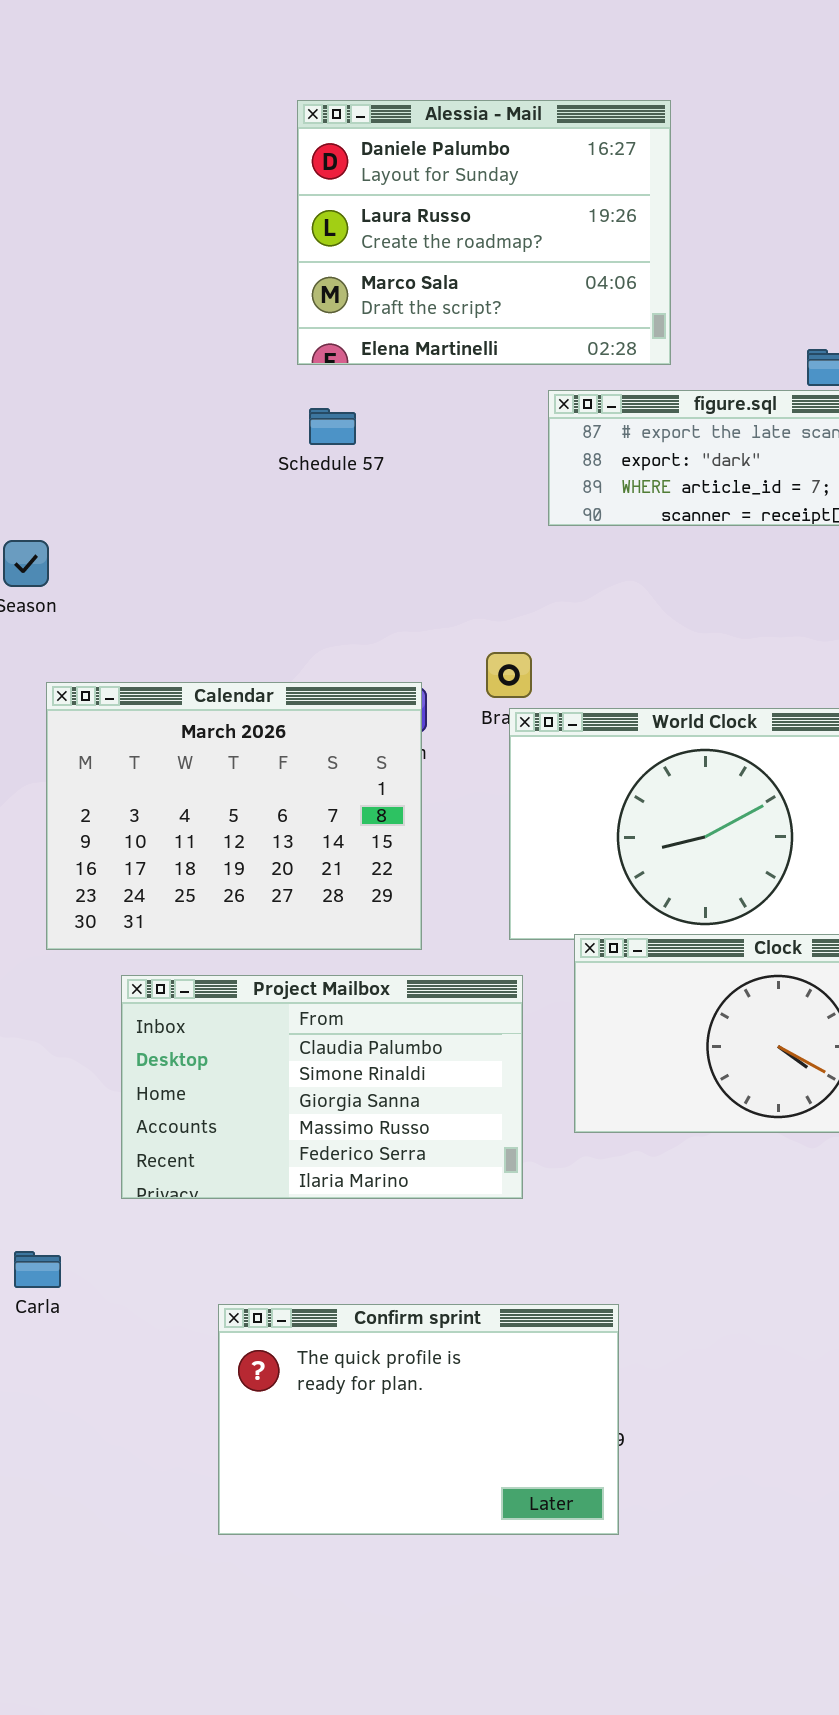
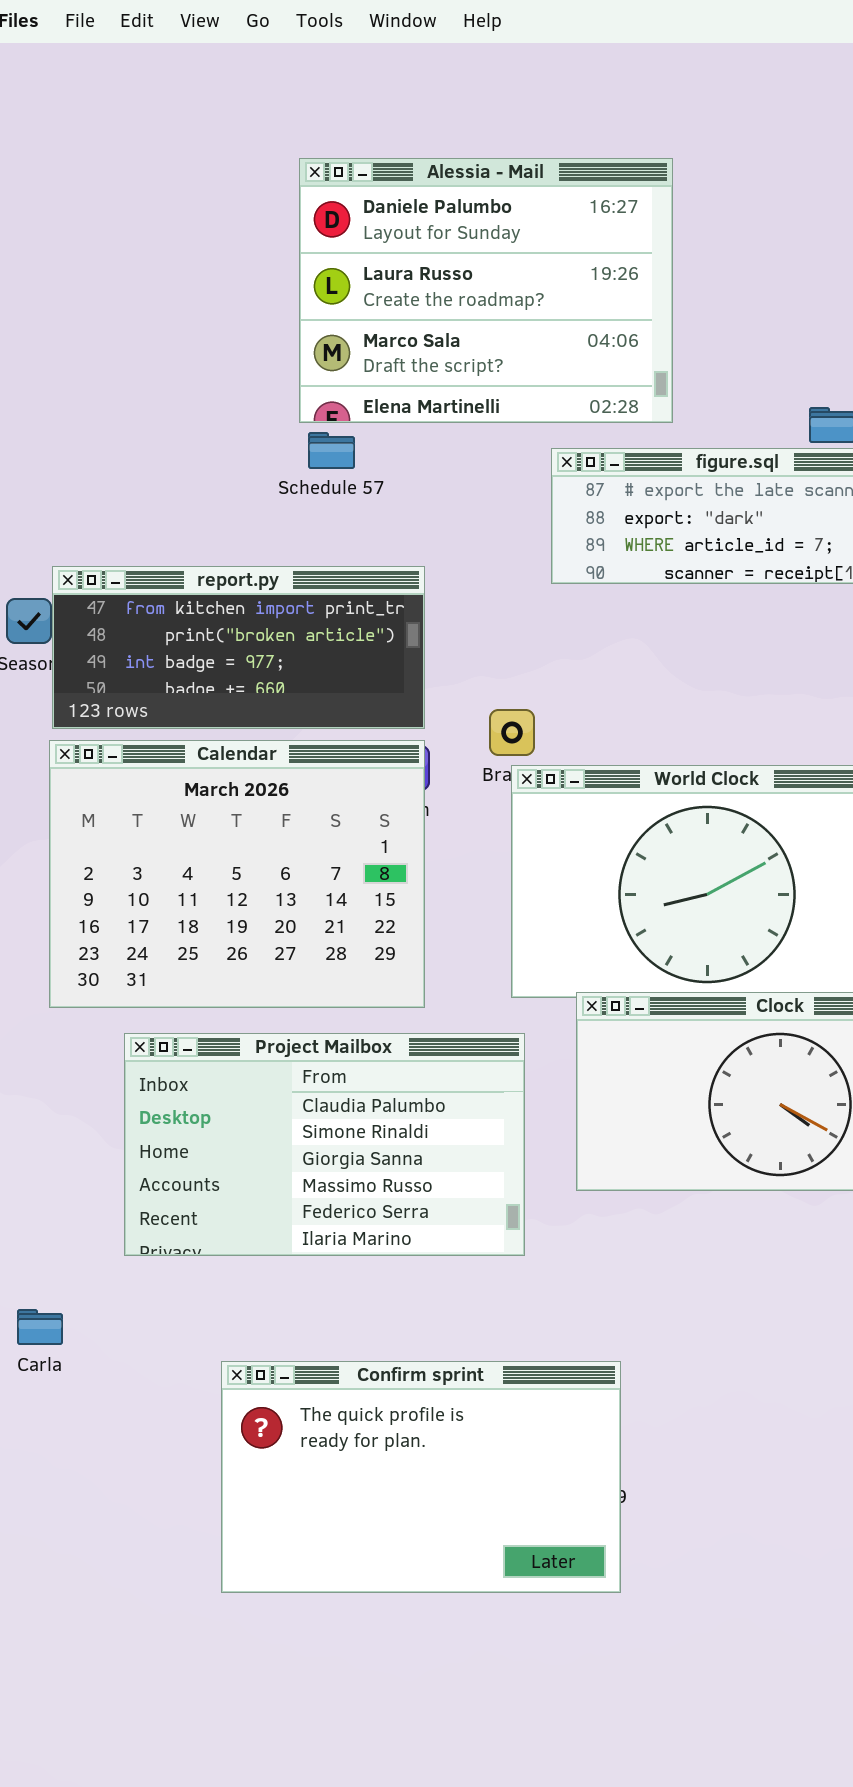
Schedule 57: [309,408,356,445] -> [308,432,355,469], moved
report.py: none -> [52,566,425,729], opened

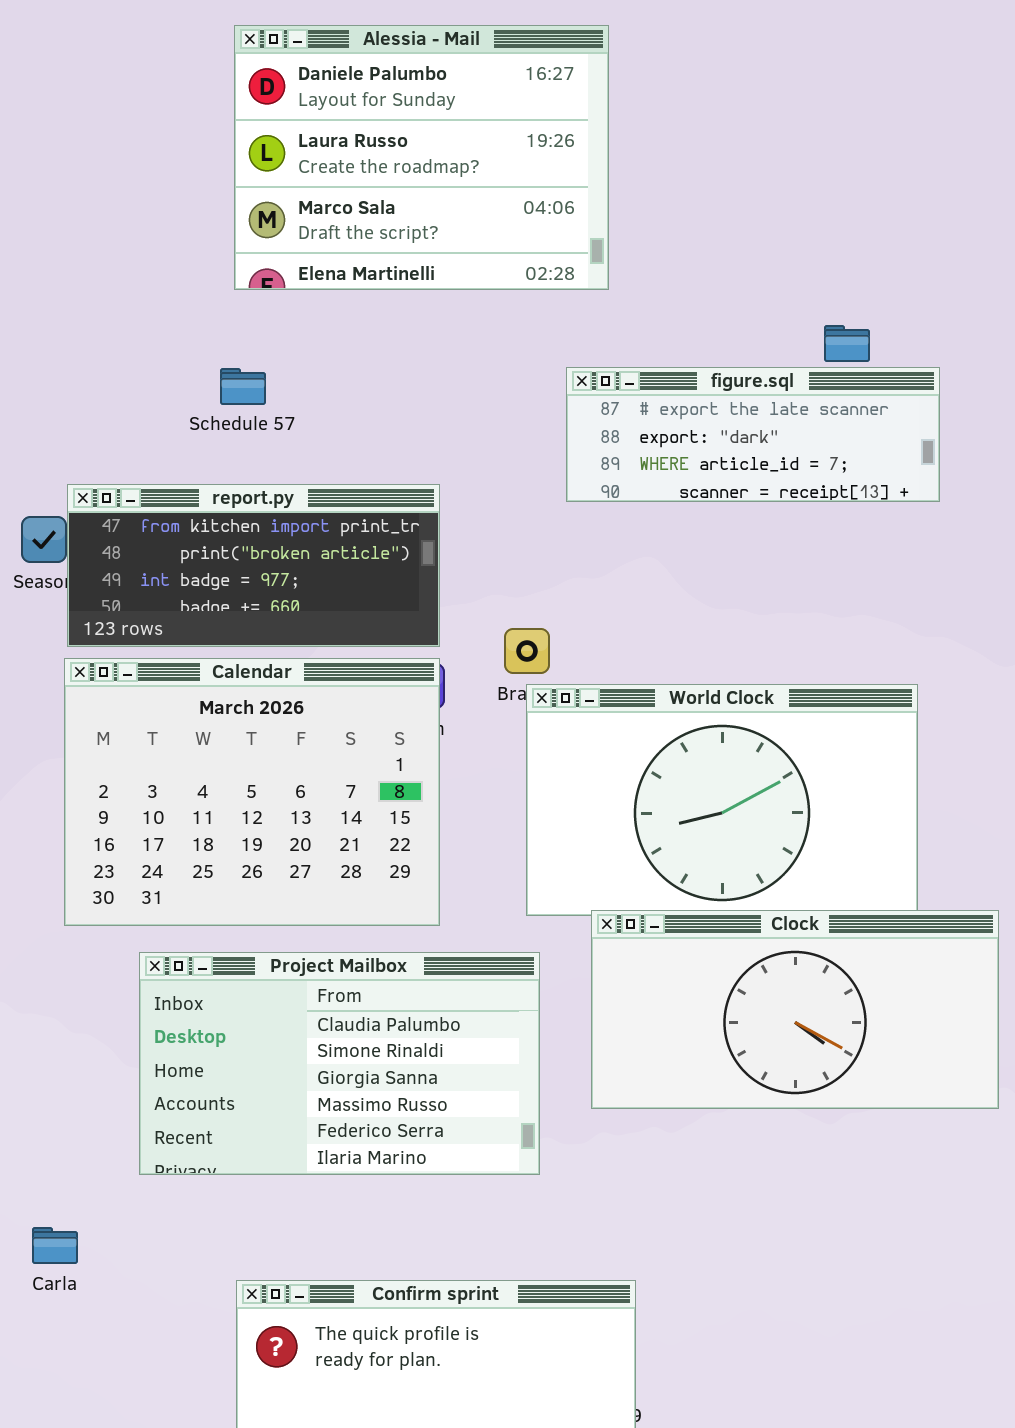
Alessia - Mail: [299,158,673,423] -> [234,25,609,290], moved
Schedule 57: [308,432,355,469] -> [220,368,266,405], moved

